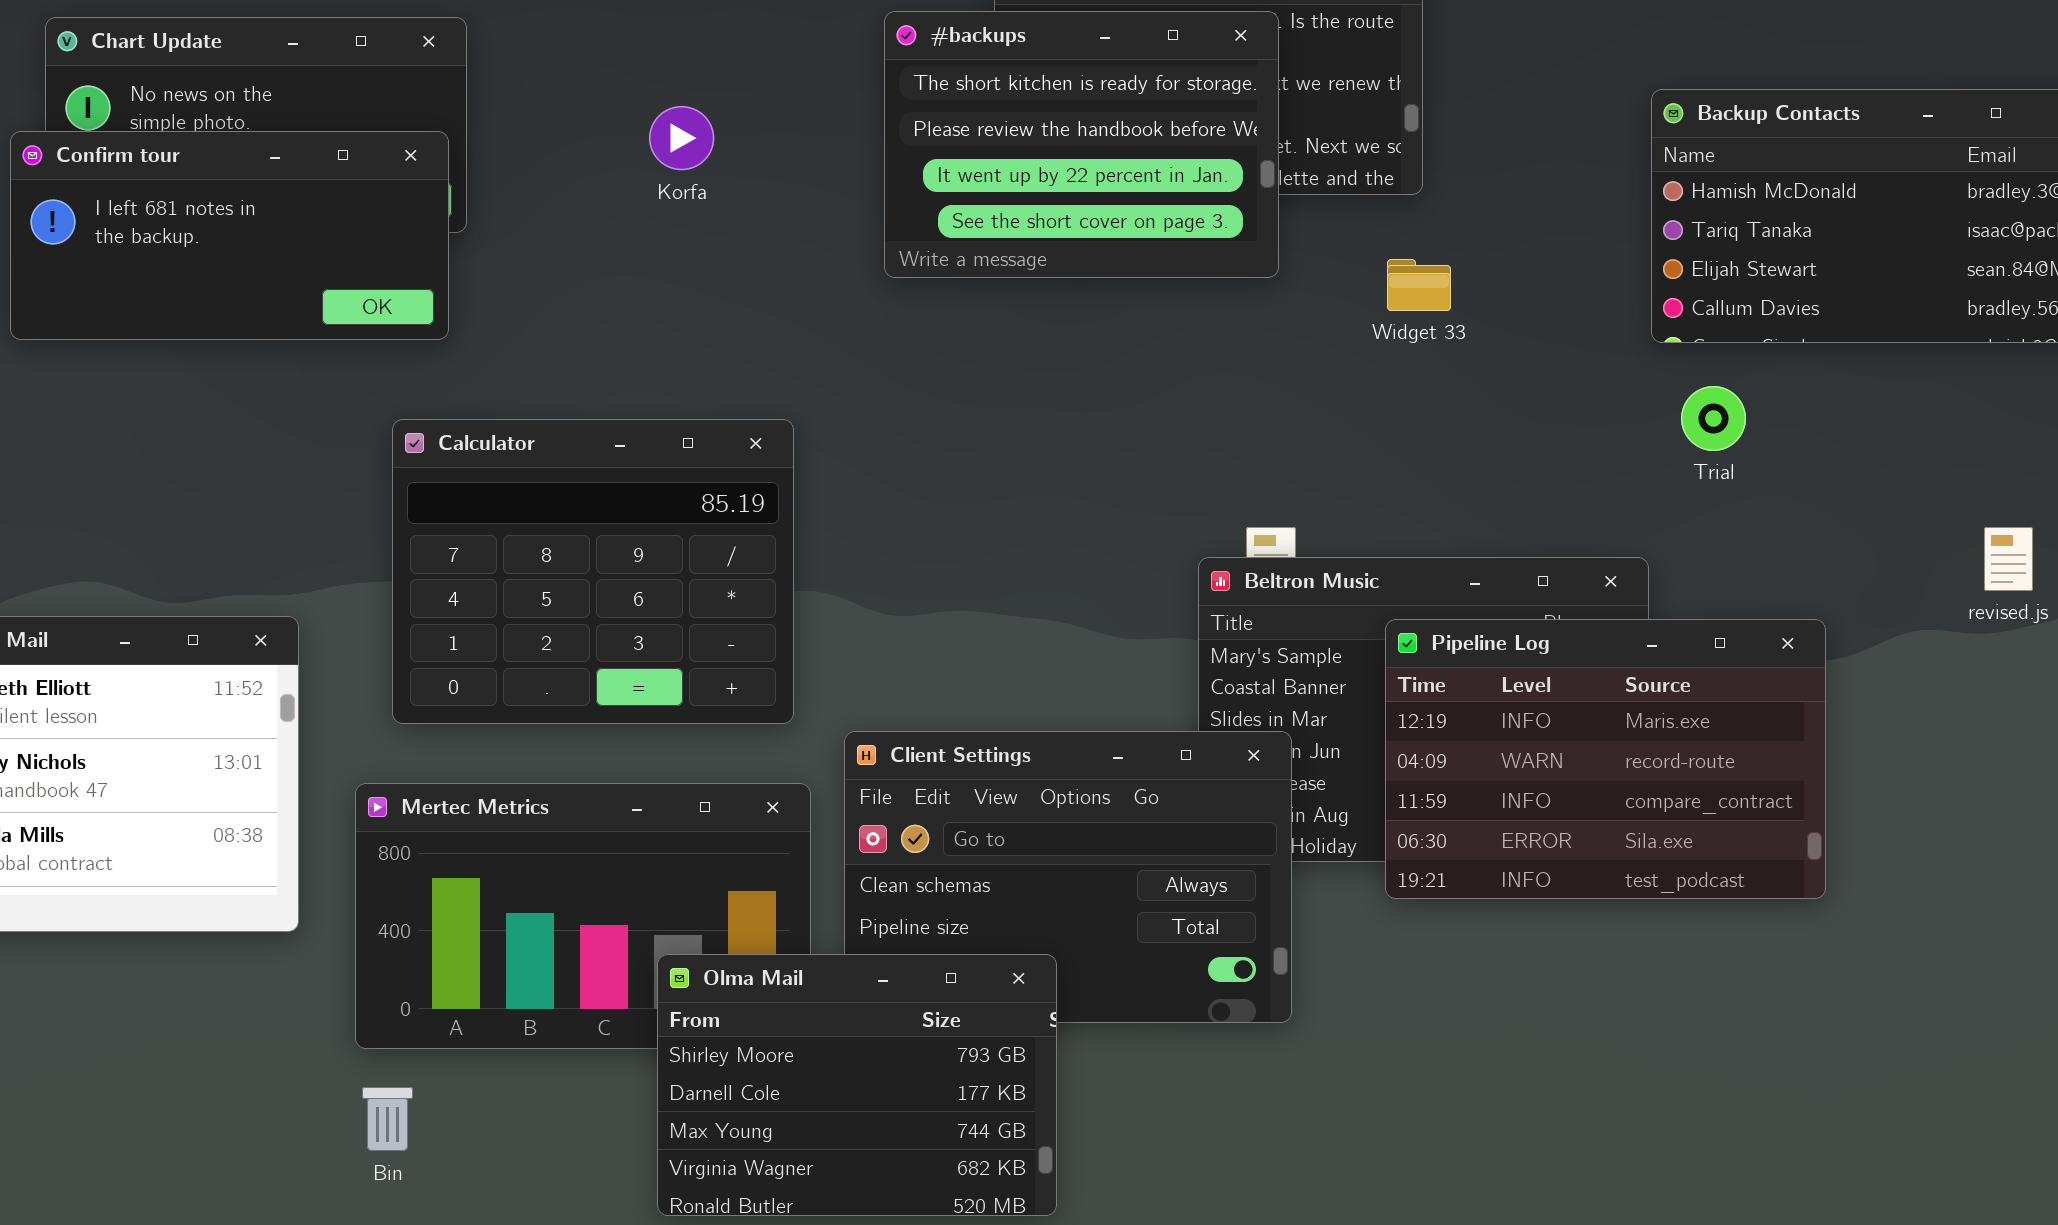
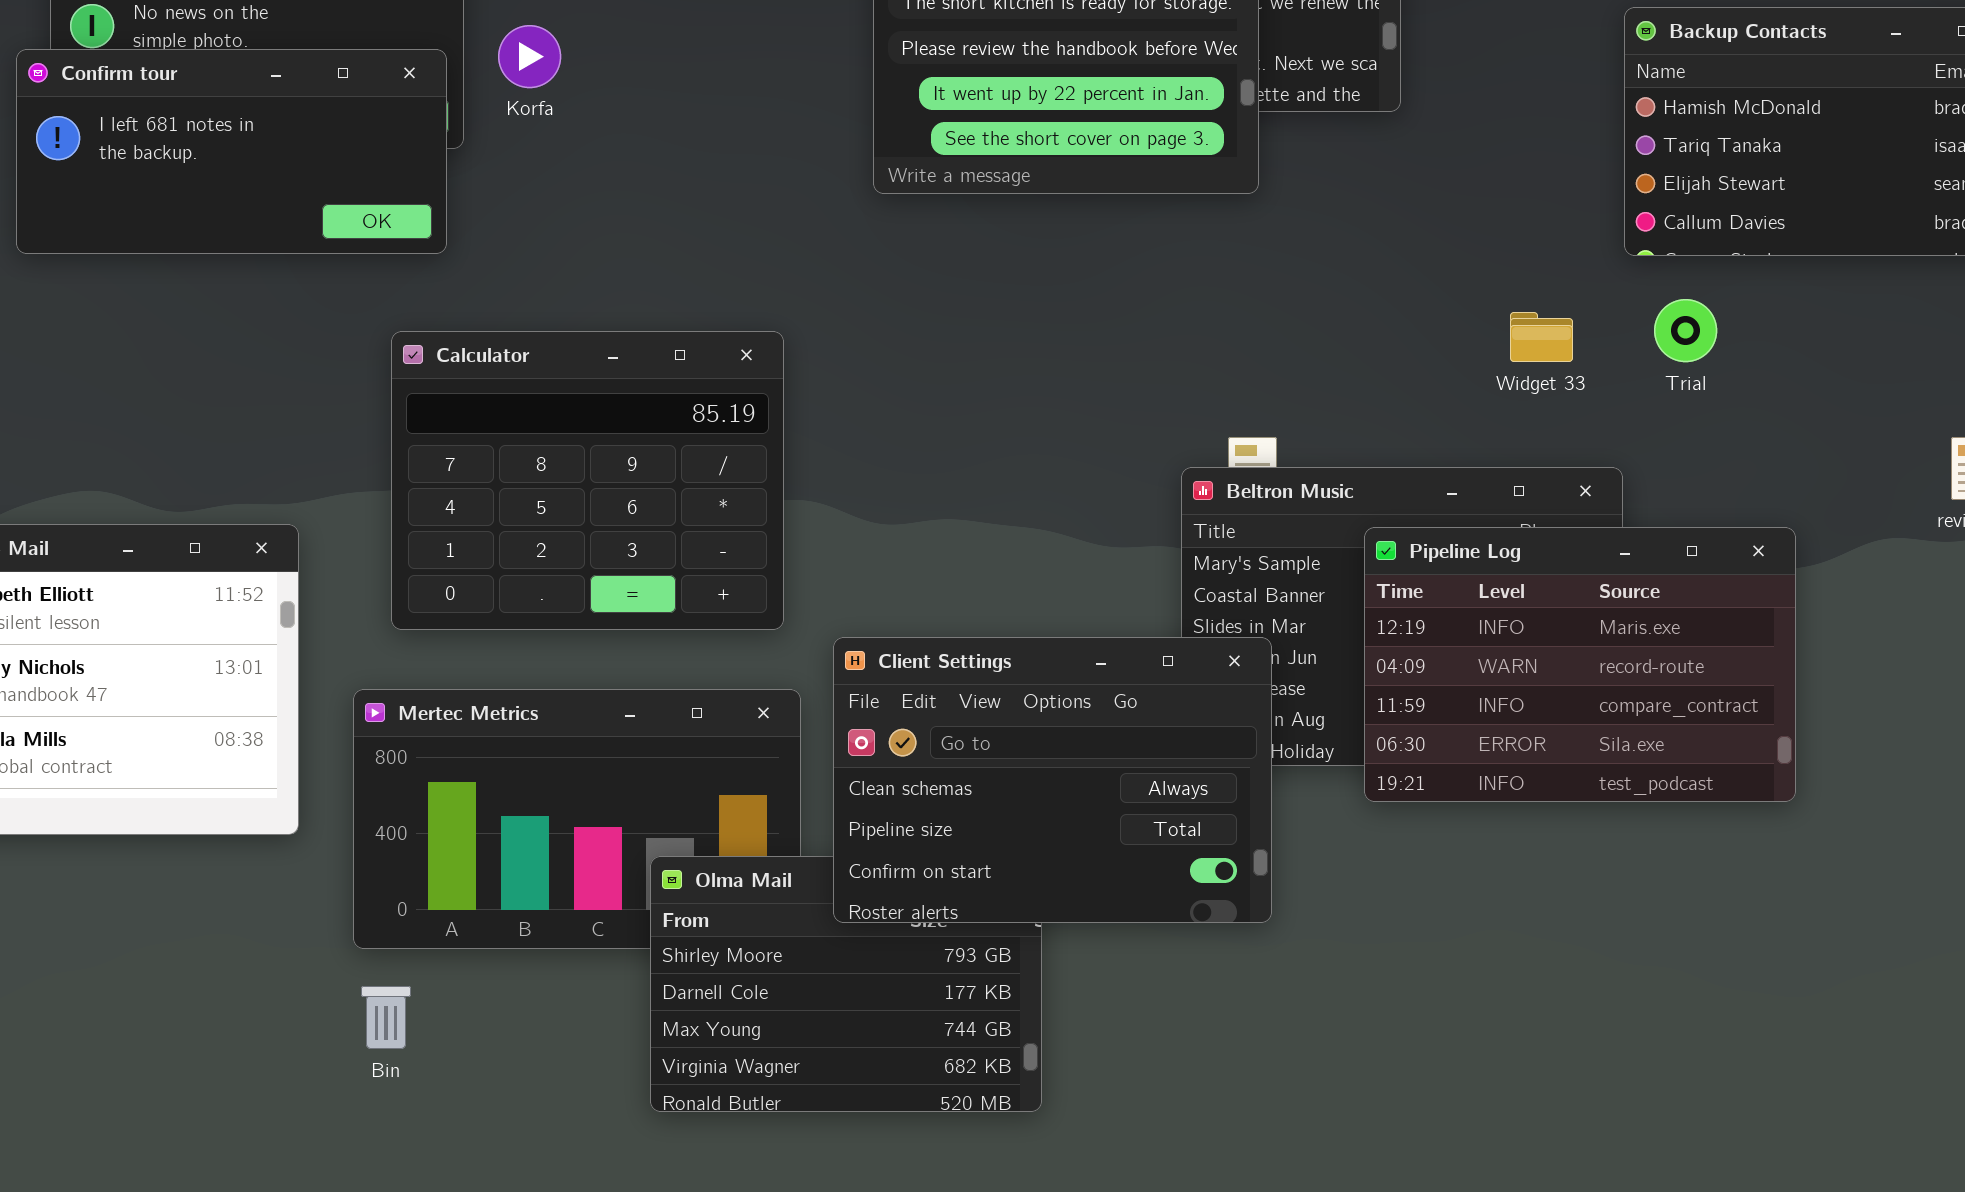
Korfa: [649,106,714,170] -> [498,25,561,88], moved
Widget 33: [1387,259,1451,311] -> [1510,312,1573,362], moved
Client Settings: [844,731,1292,1023] -> [833,637,1272,923], raised

